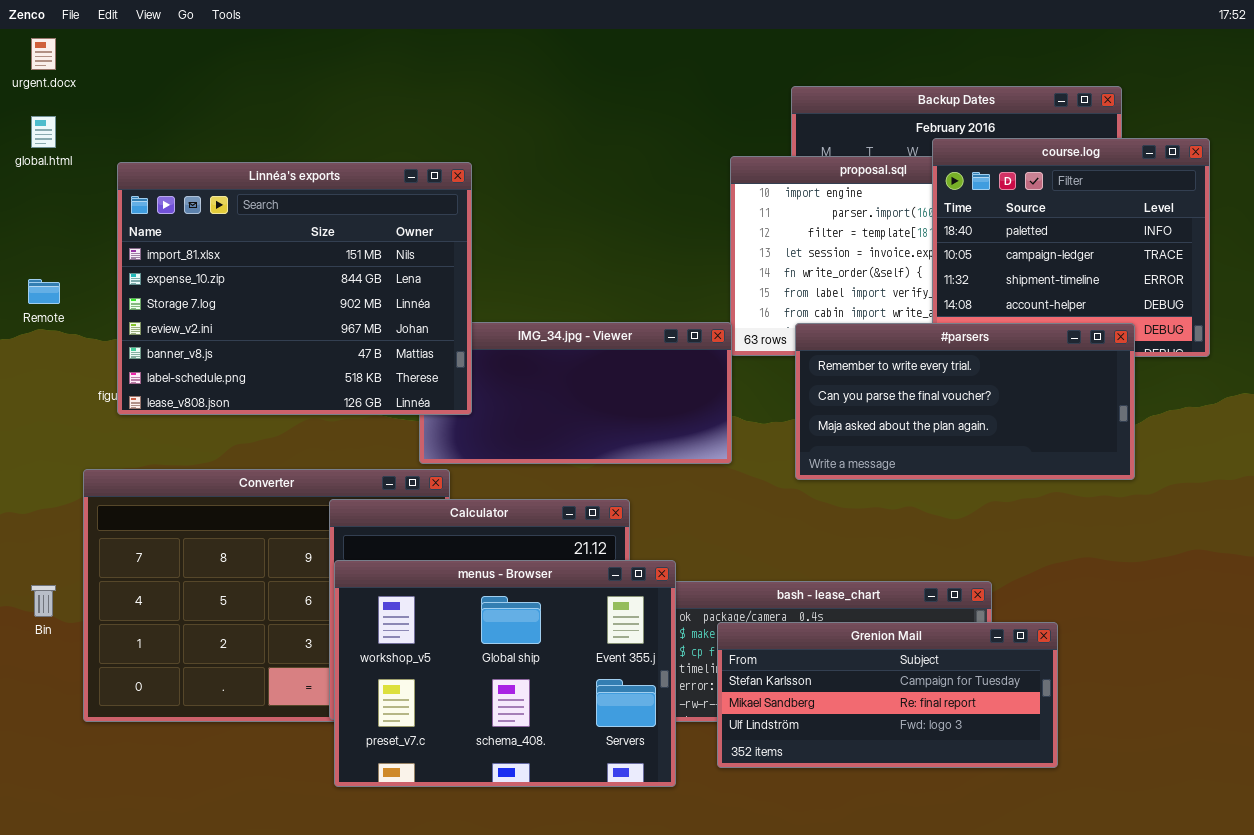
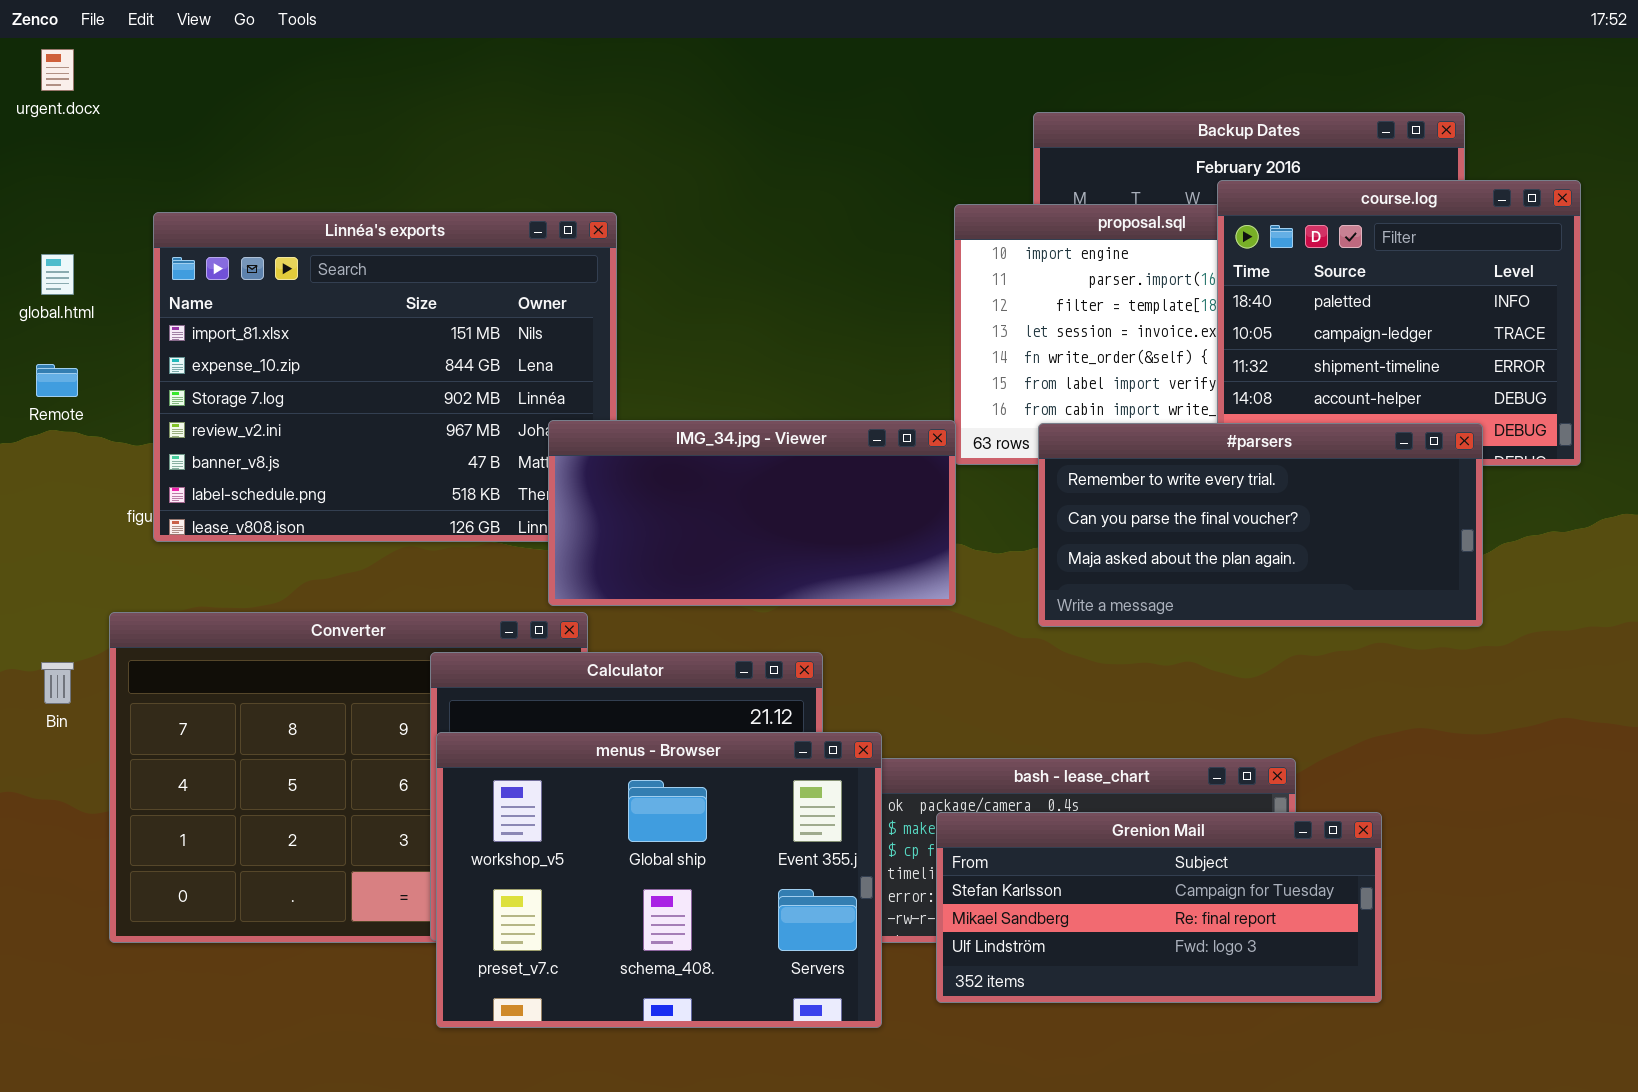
global.html: [31,116,56,148] -> [41,254,74,295], moved
IMG_34.jpg - Viewer: [419,322,732,464] -> [548,420,956,606], raised
Bin: [31,585,56,617] -> [41,662,74,704], moved

